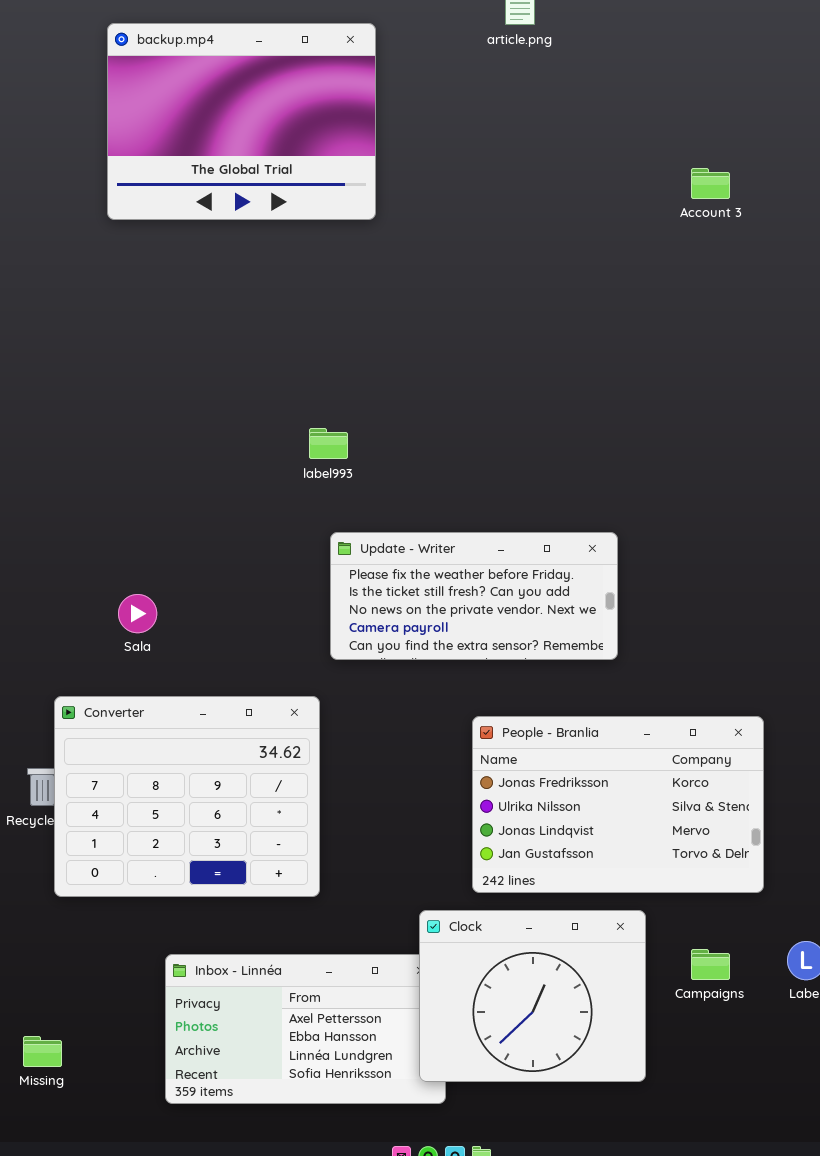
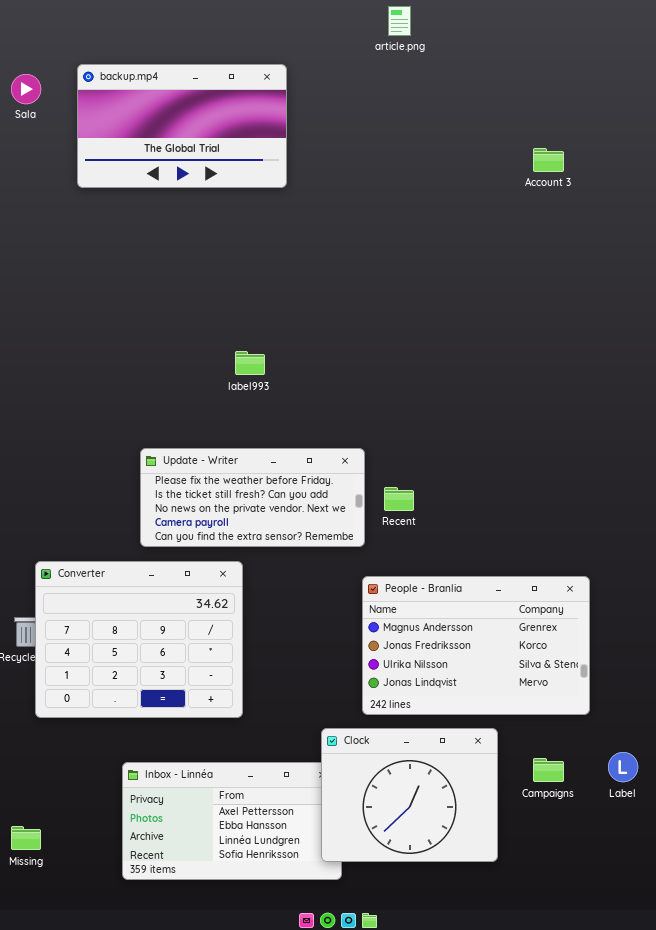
backup.mp4: [107,23,376,220] -> [77,64,287,188], resized
Update - Writer: [330,532,618,660] -> [140,448,365,547], moved
Sala: [118,594,157,633] -> [11,74,41,104], moved
People - Branlia: [472,716,764,893] -> [362,576,590,715], scrolled up 1 row

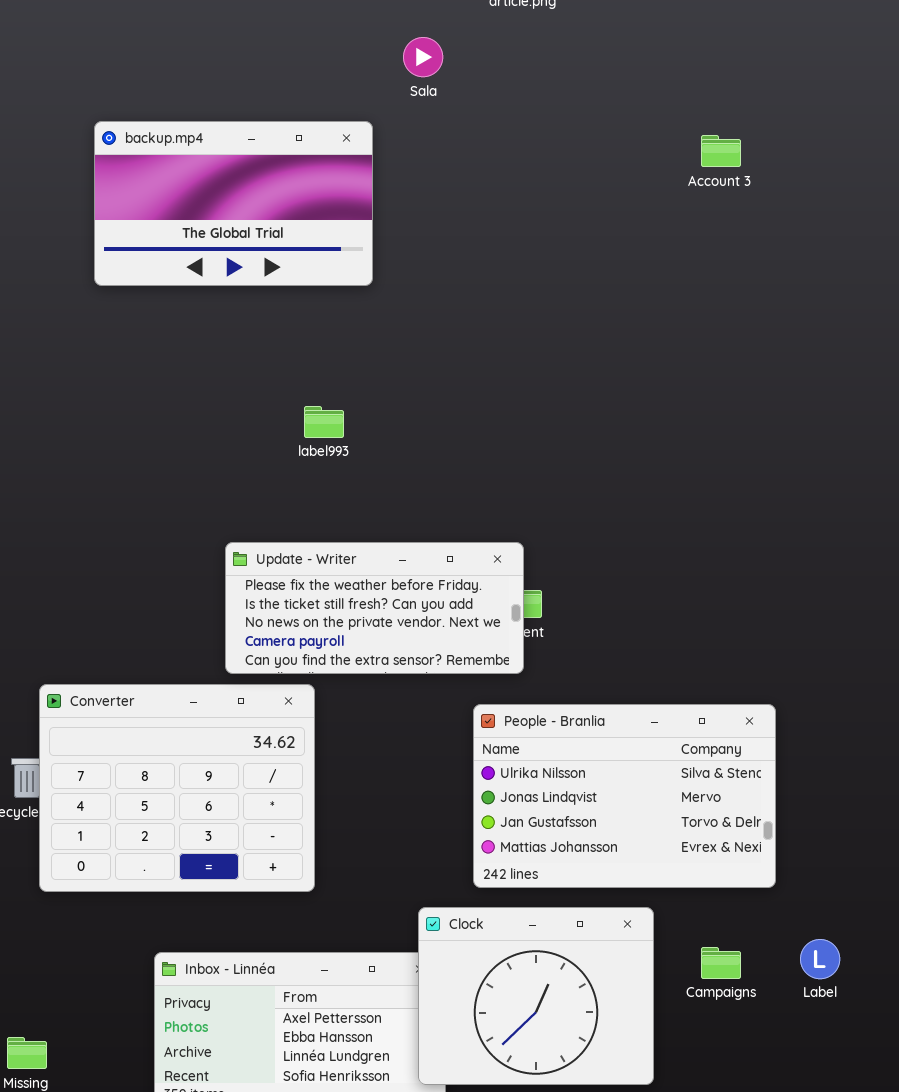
backup.mp4: [77,64,287,188] -> [94,121,373,286], moved
Sala: [11,74,41,104] -> [403,37,443,77], moved
Update - Writer: [140,448,365,547] -> [225,542,524,674], moved
People - Branlia: [362,576,590,715] -> [473,704,776,888], scrolled down 2 rows

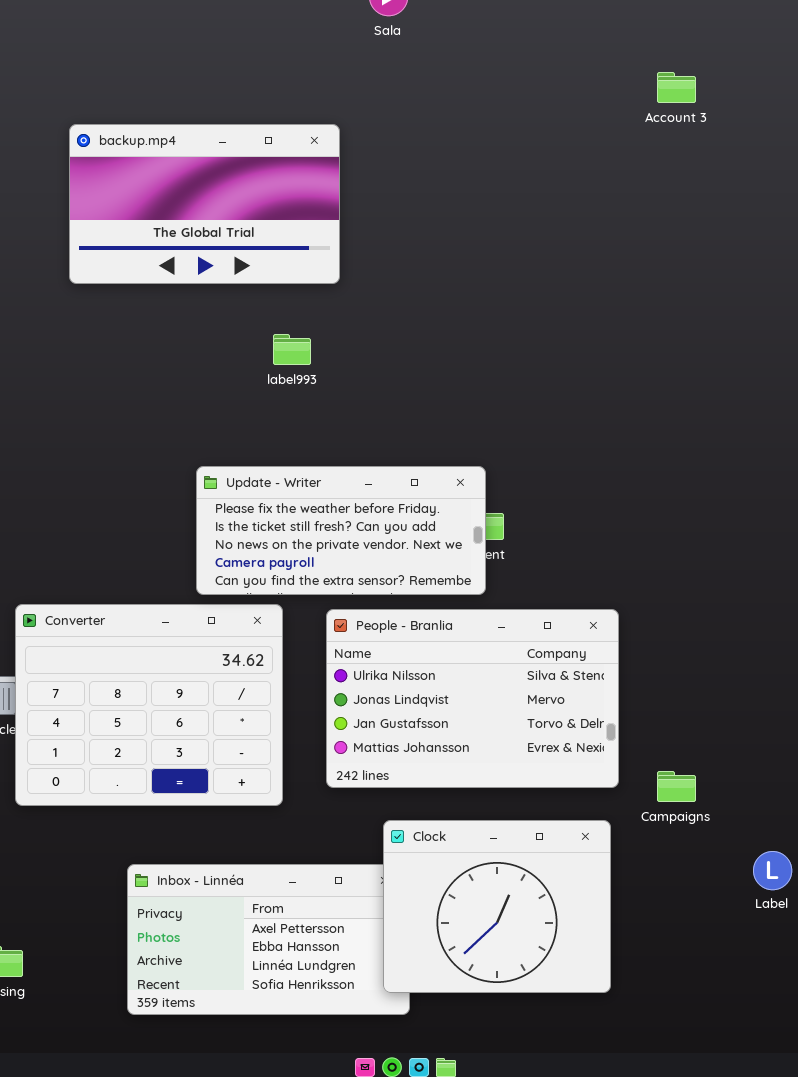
backup.mp4: [94,121,373,286] -> [69,124,340,284], moved
People - Branlia: [473,704,776,888] -> [326,609,619,788], moved
Campaigns: [701,947,741,979] -> [657,771,696,802], moved

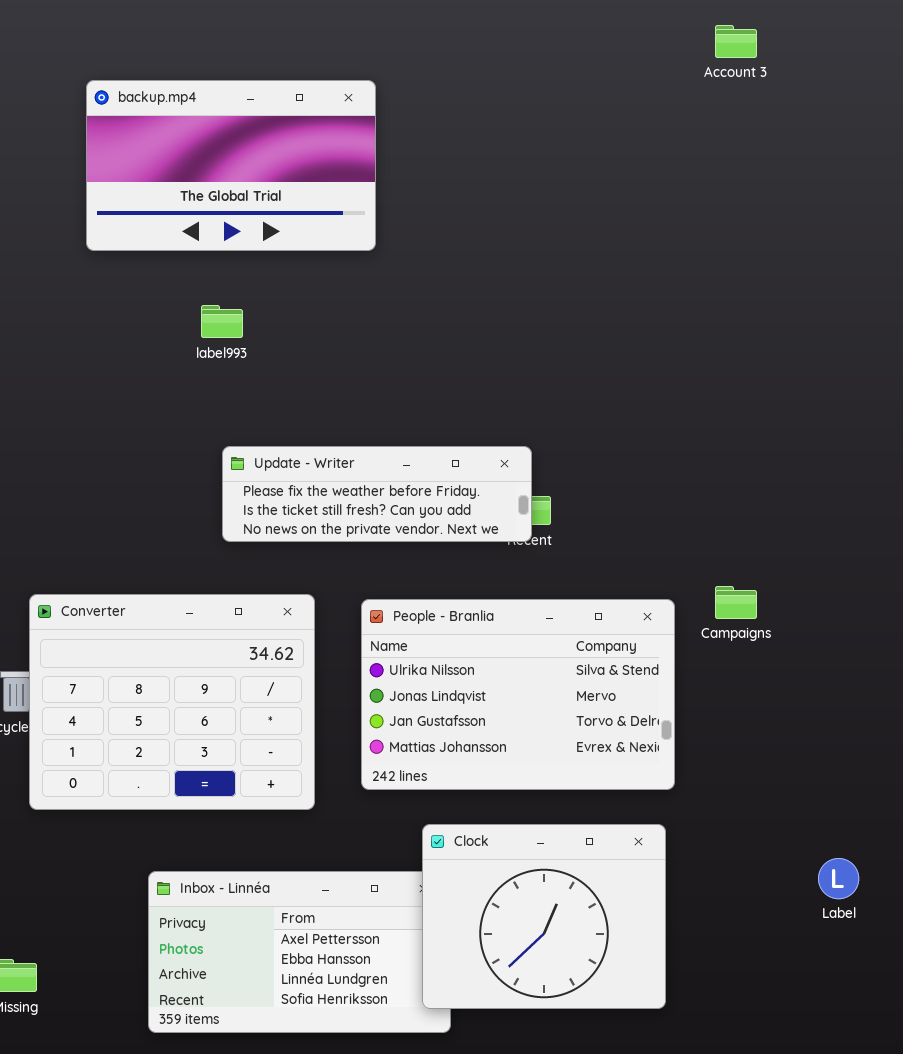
label993: [273,334,311,365] -> [201,305,243,338], moved
Update - Writer: [196,466,486,595] -> [222,446,532,542], resized
Campaigns: [657,771,696,802] -> [715,586,757,619], moved

